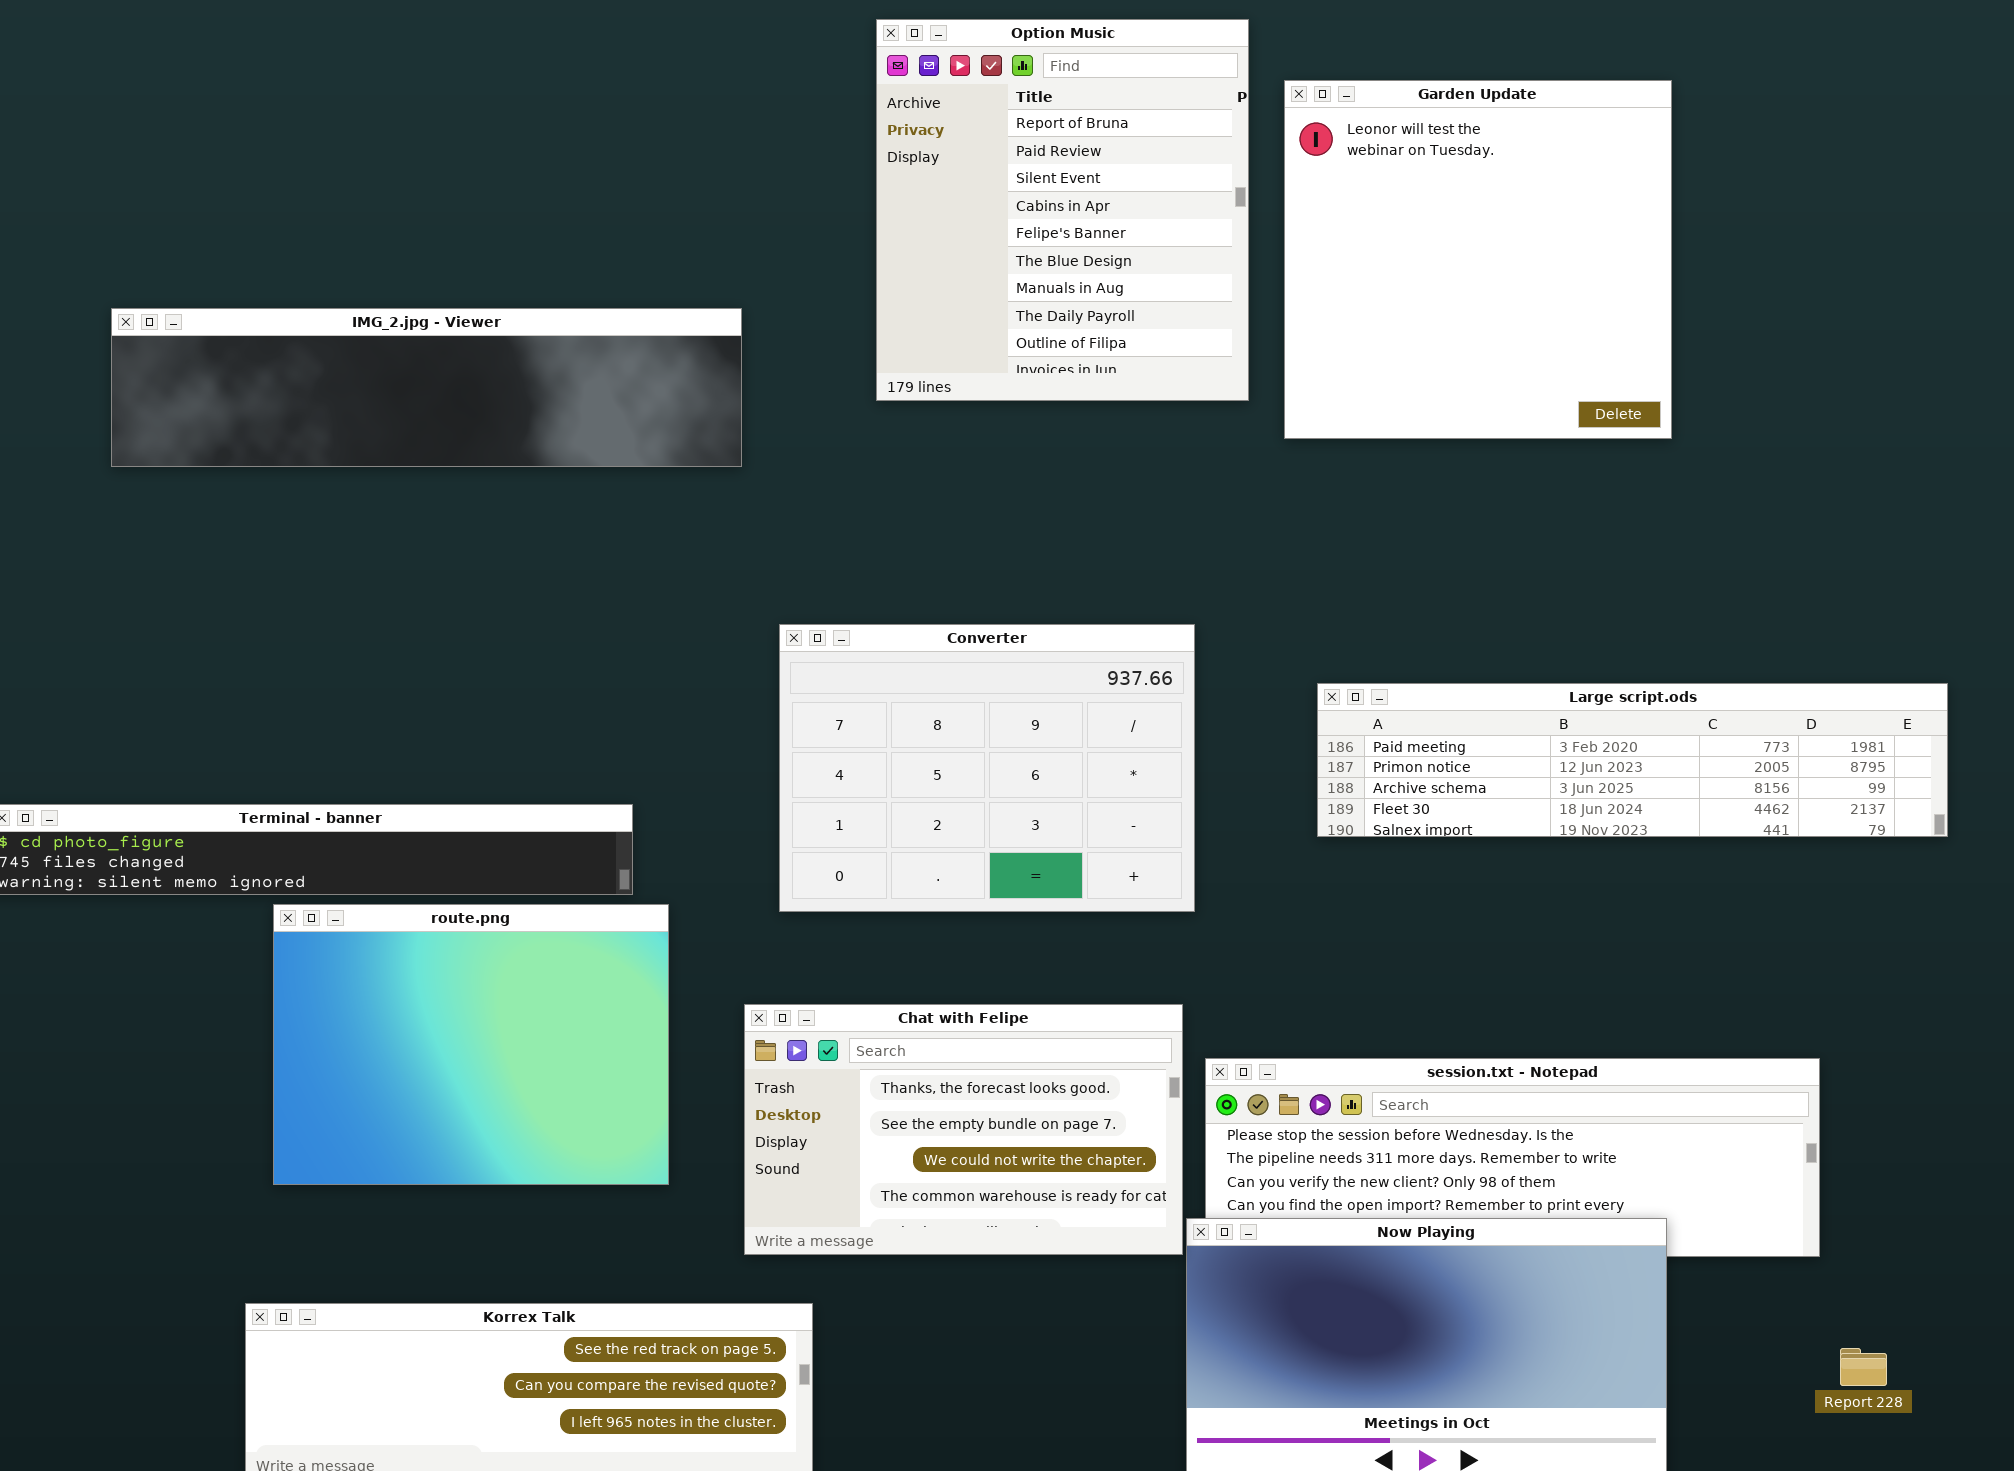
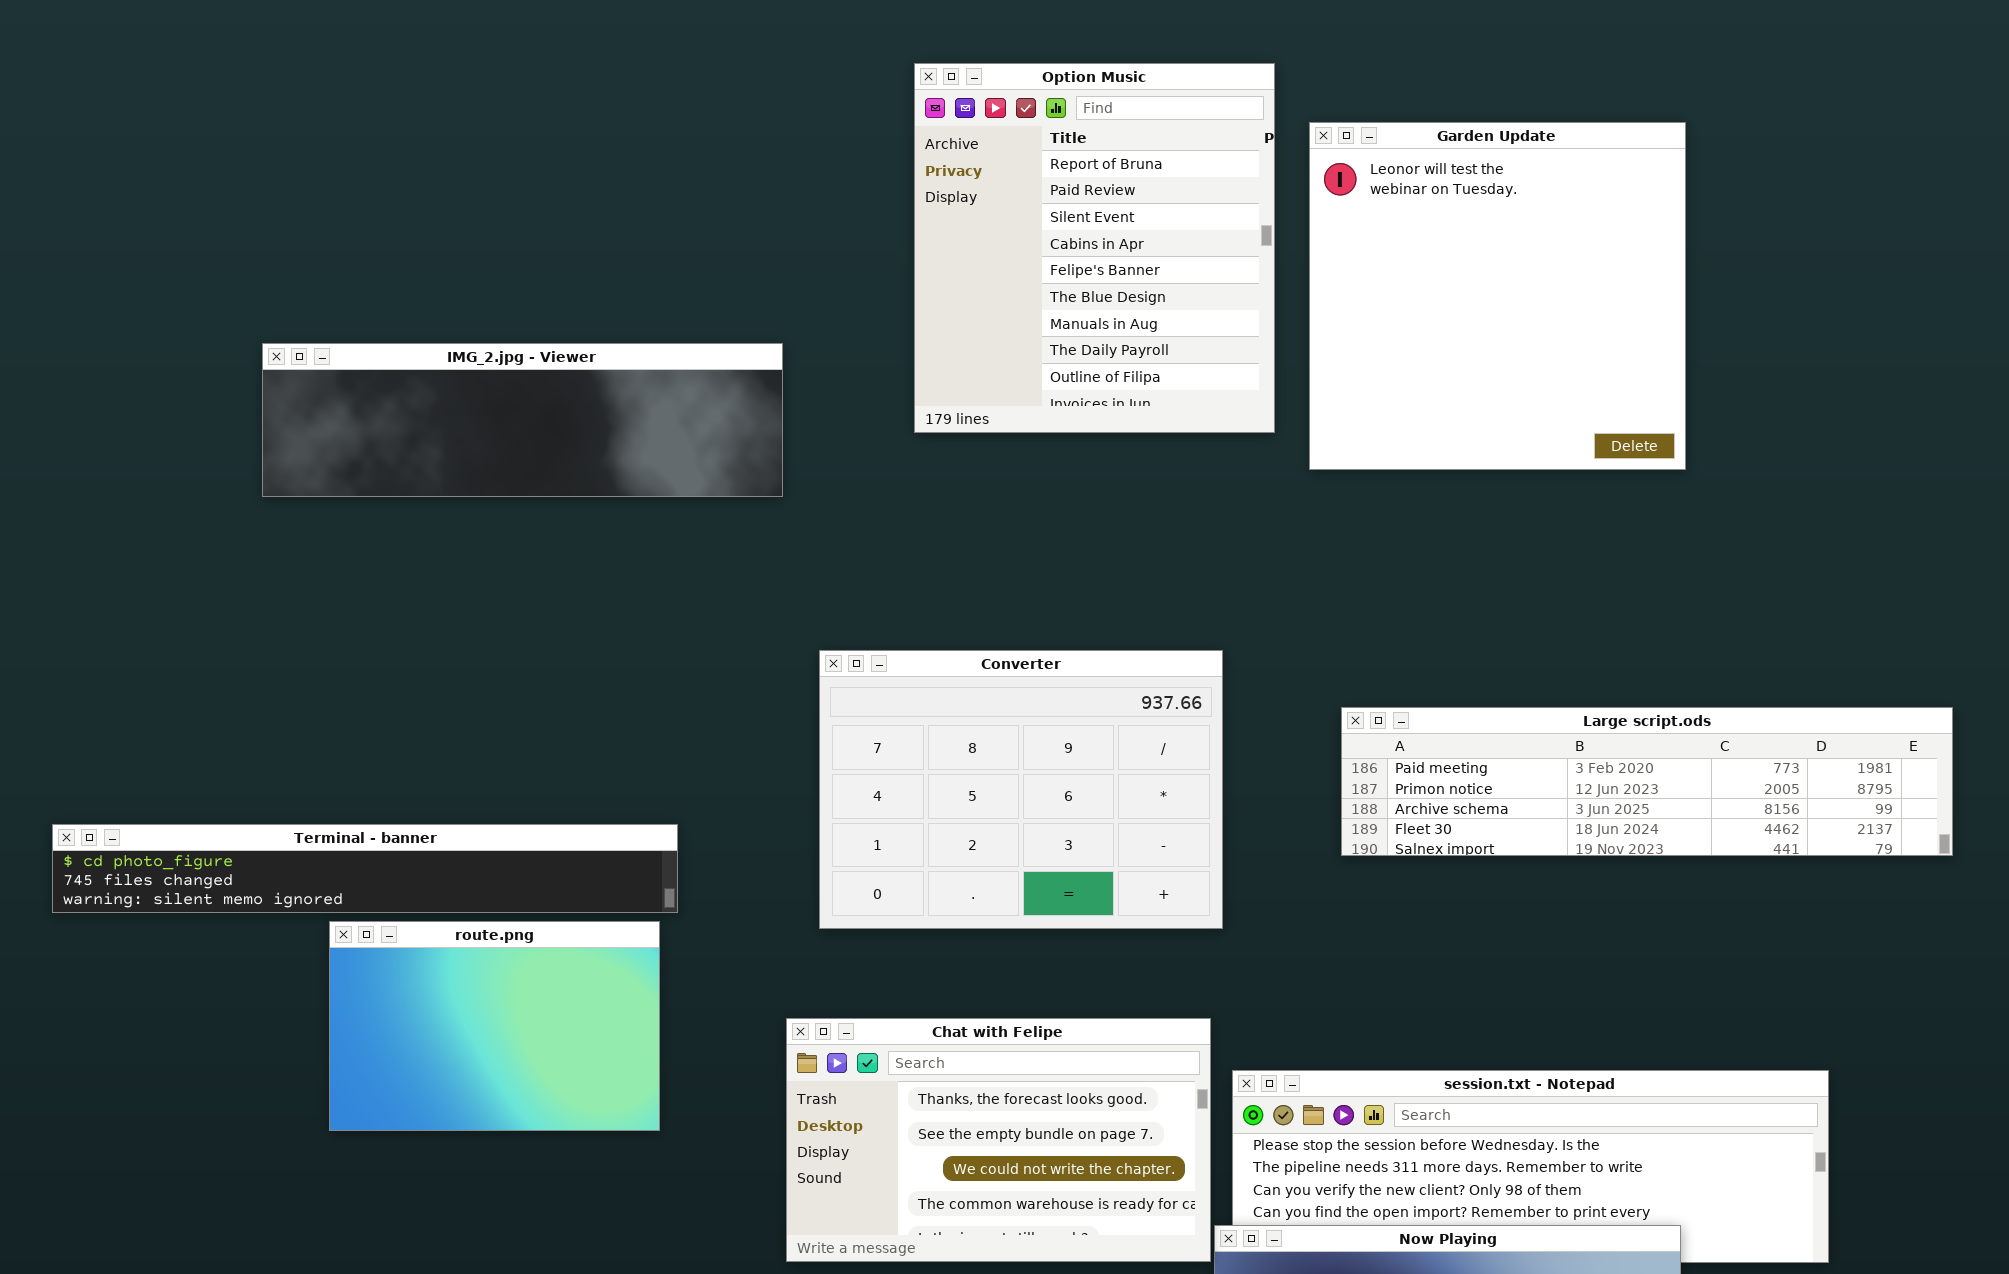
IMG_2.jpg - Viewer: [111,308,742,467] -> [262,343,783,497], resized
route.png: [273,904,669,1185] -> [329,921,660,1131], resized

